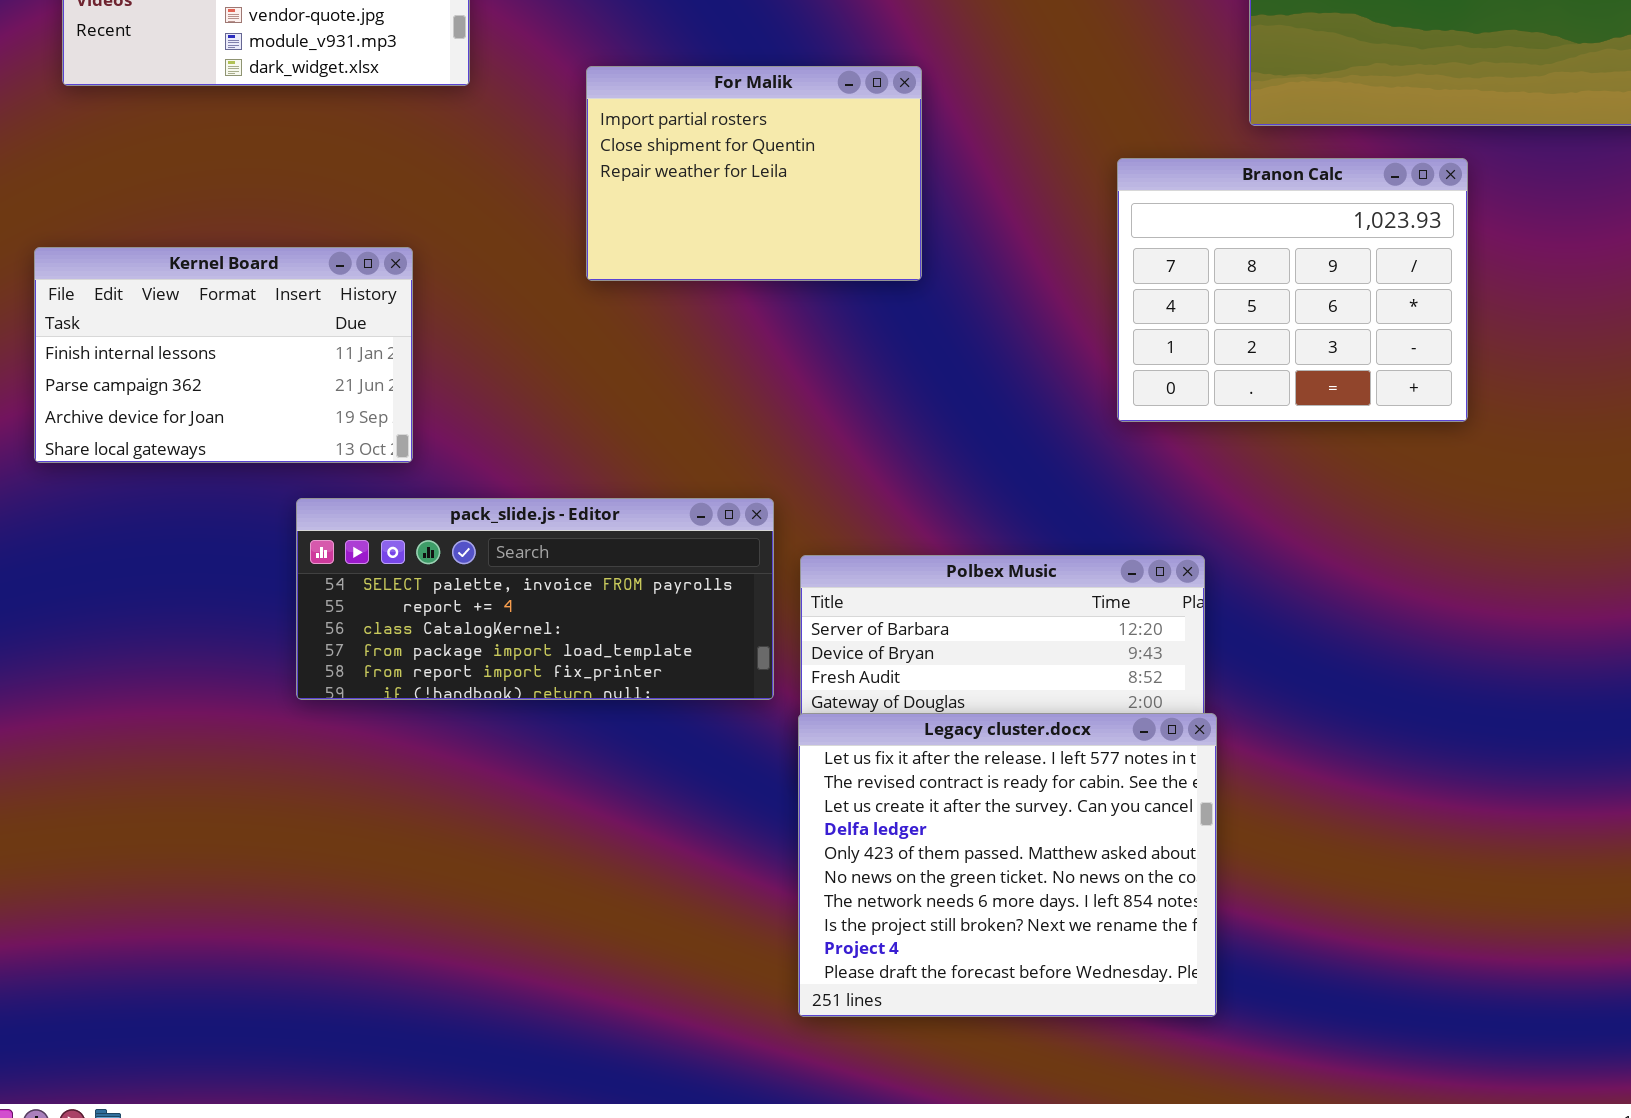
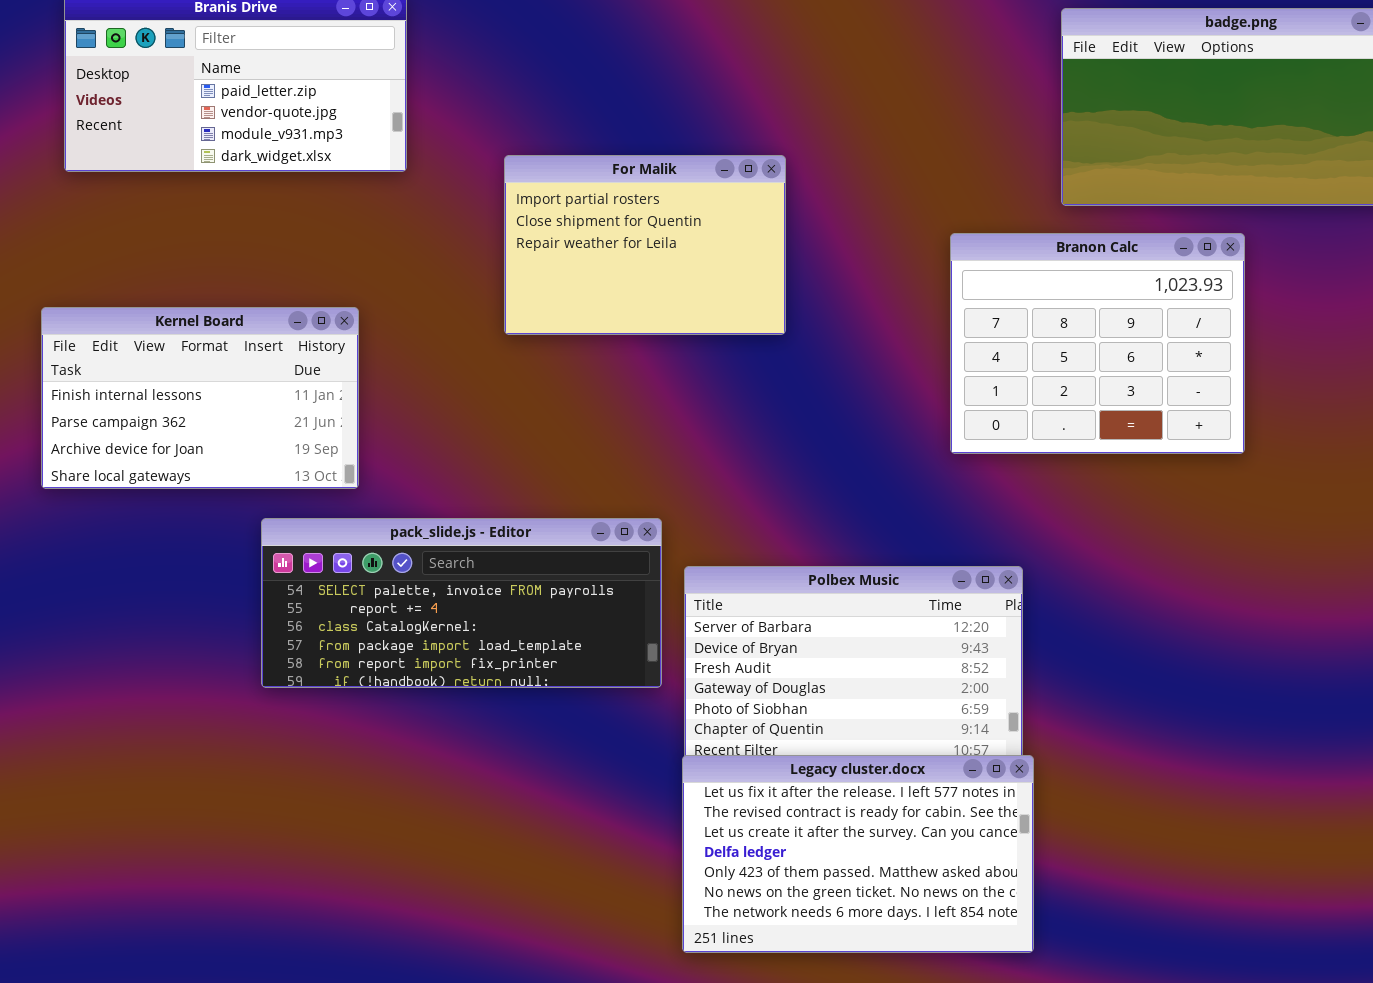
Legacy cluster.docx: [798,713,1217,1017] -> [682,755,1034,953], resized

